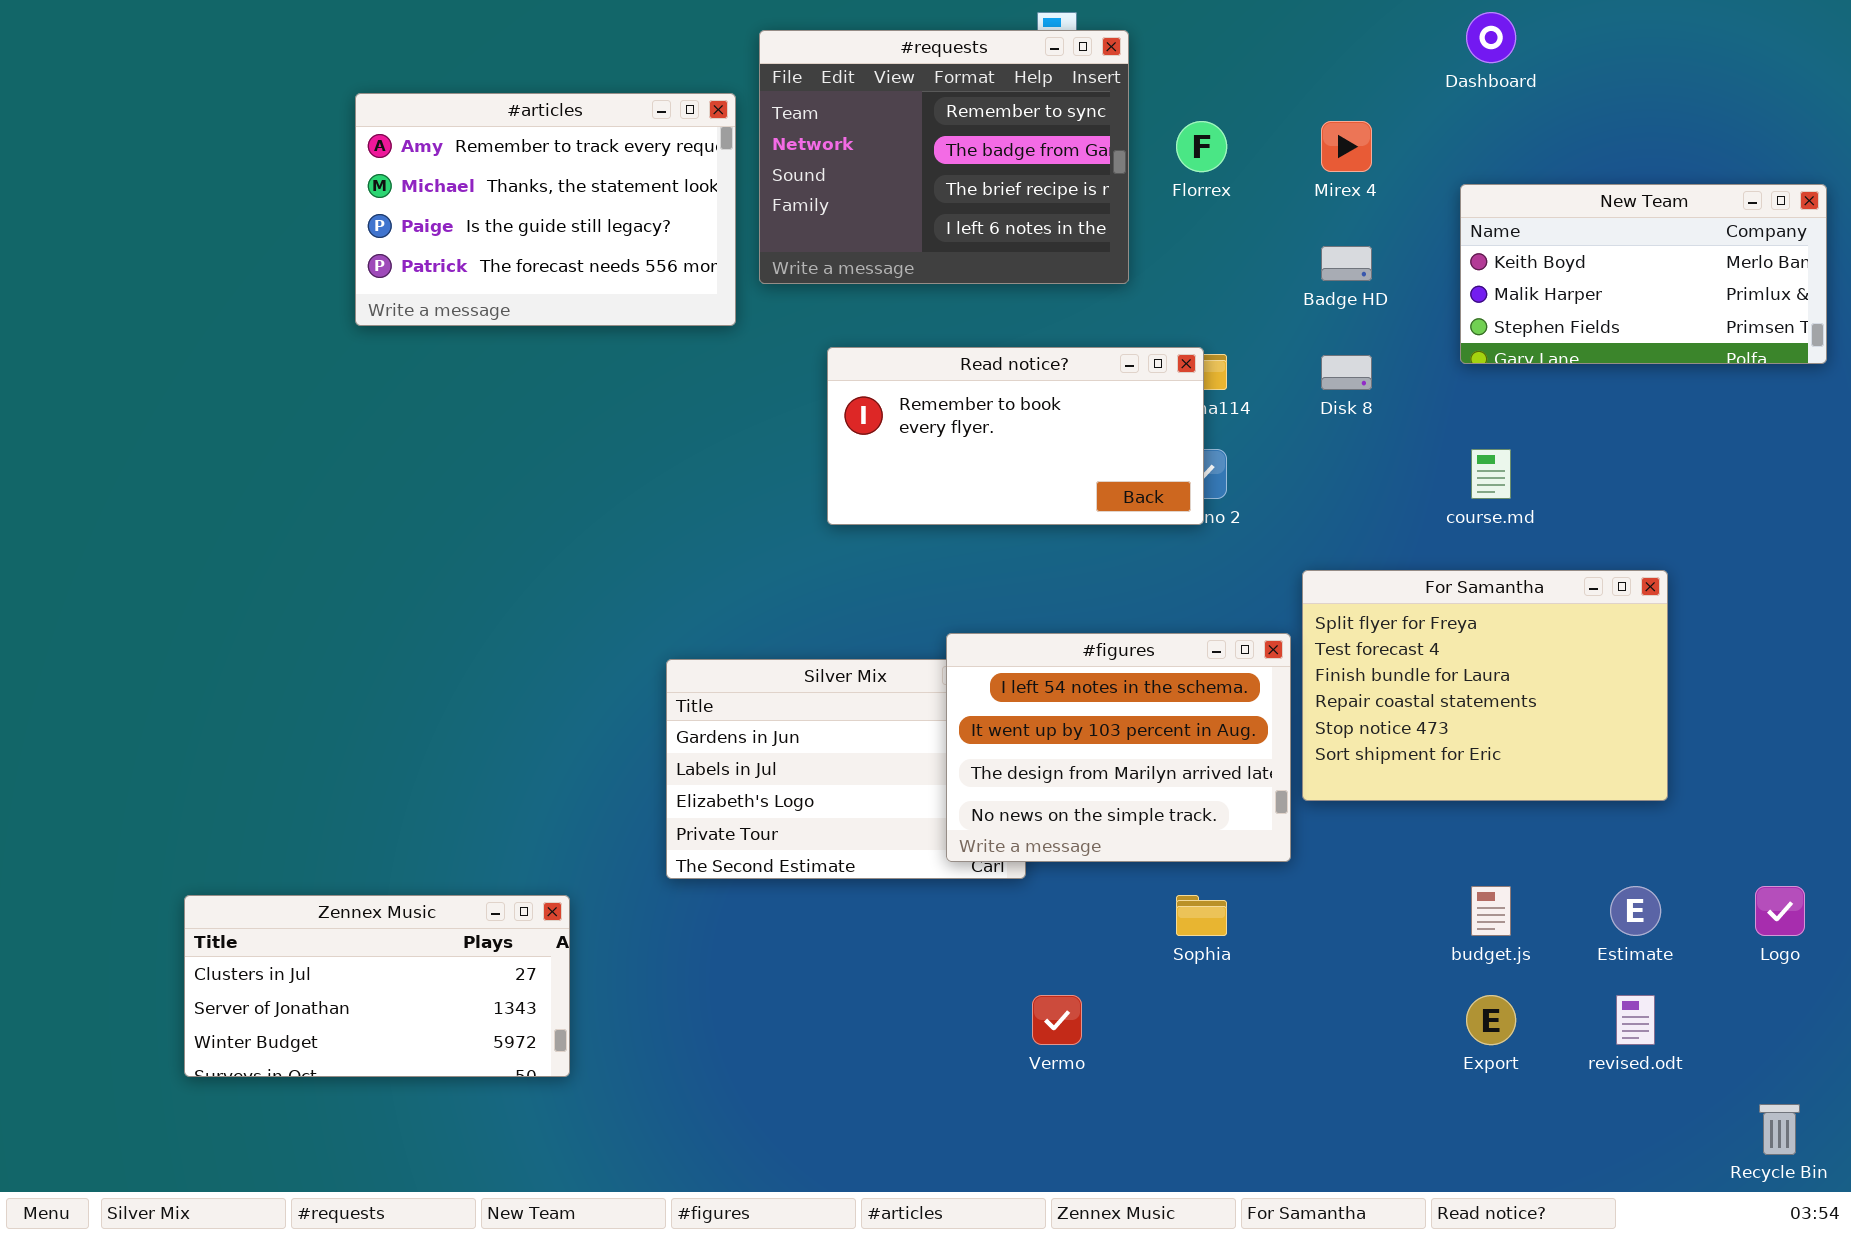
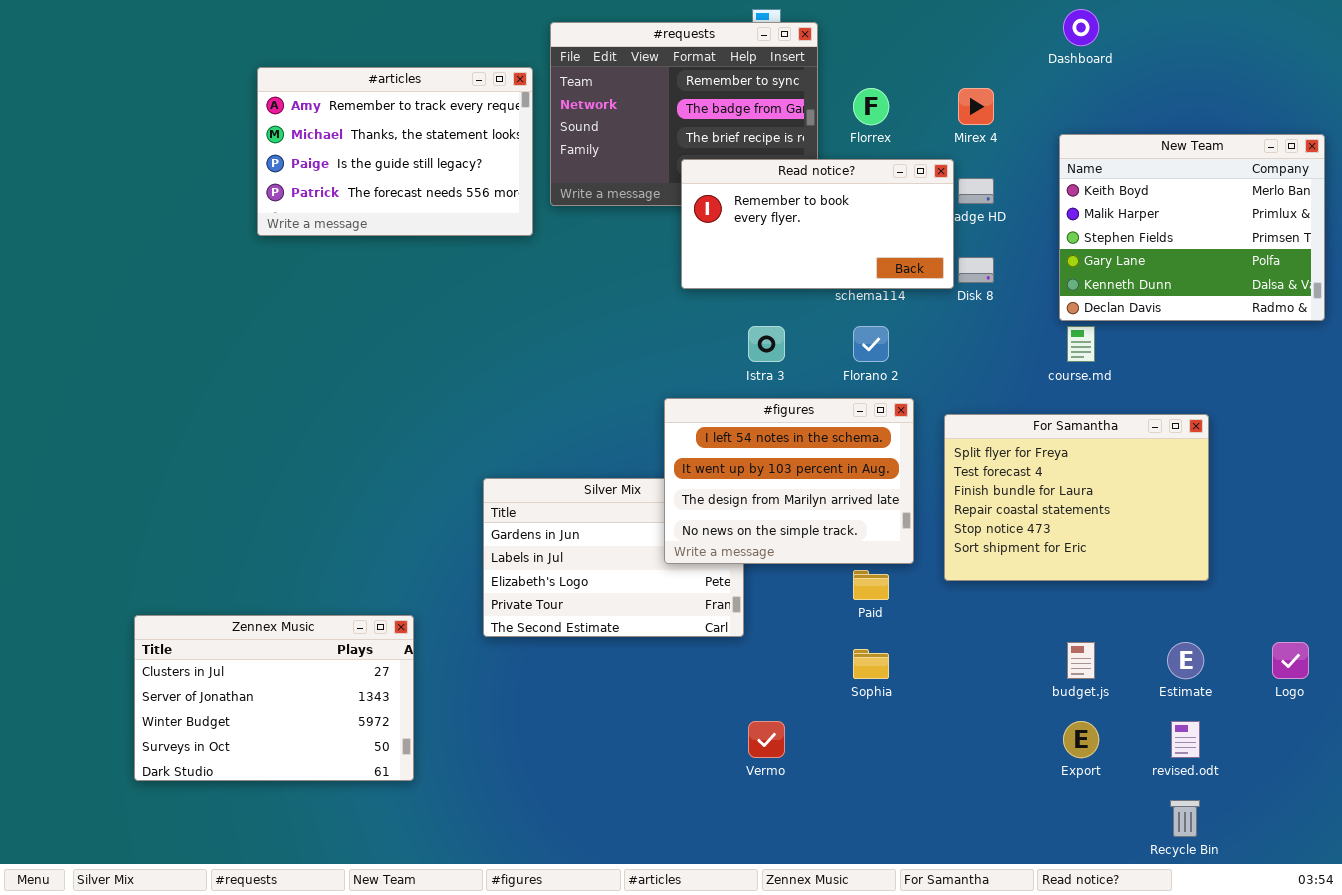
New Team: [1460,184,1827,364] -> [1059,134,1325,321], resized
Read notice?: [827,347,1204,525] -> [681,159,954,289], moved
#figures: [946,633,1291,862] -> [664,398,914,564], moved
Zennex Music: [184,895,570,1077] -> [134,615,414,781], resized
Recycle Bin: [1759,1104,1800,1155] -> [1170,800,1200,837], moved

